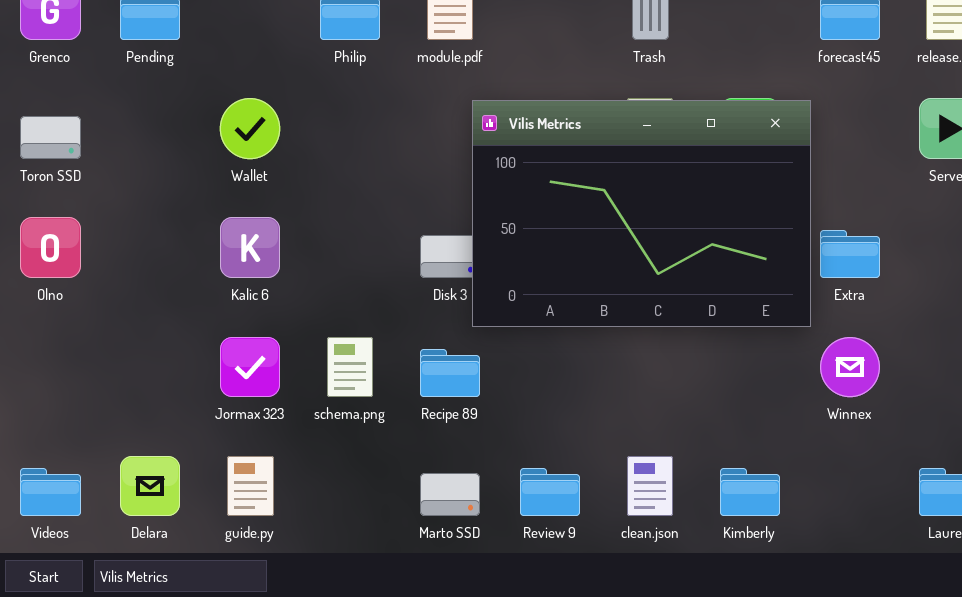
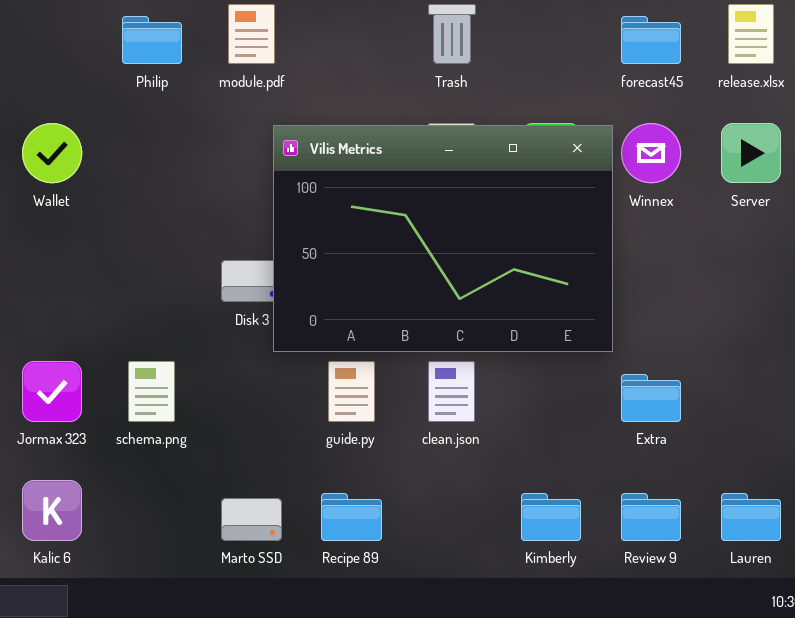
Kalic 6: [220,217,280,278] -> [22,480,82,541], moved
Extra: [820,230,880,278] -> [621,374,681,422], moved
Winnex: [820,337,880,397] -> [621,123,681,183], moved
Recipe 89: [420,349,480,397] -> [321,493,382,541], moved
guide.py: [227,456,274,516] -> [328,361,375,422], moved
clean.json: [627,456,673,516] -> [428,361,475,422], moved
Review 9: [520,468,580,516] -> [621,493,681,541], moved

